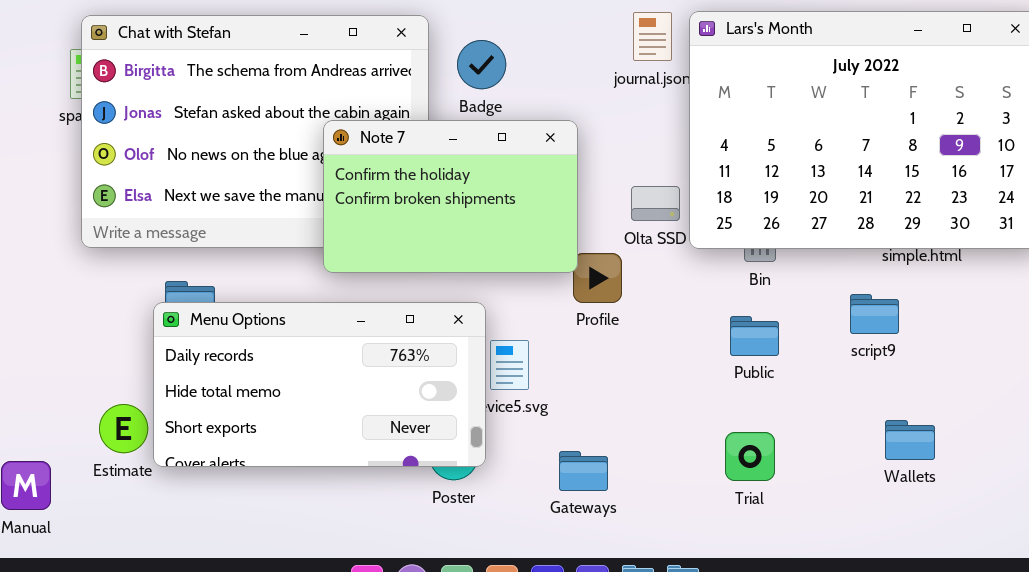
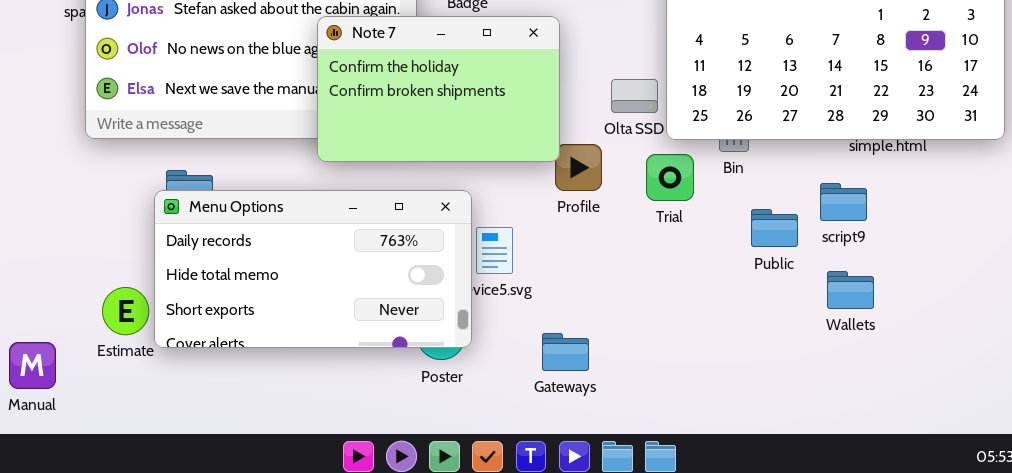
Public: [730,316,779,356] -> [751,209,798,247], moved
Wallets: [885,420,935,460] -> [827,271,874,309], moved
Trial: [725,432,775,481] -> [646,154,694,201], moved

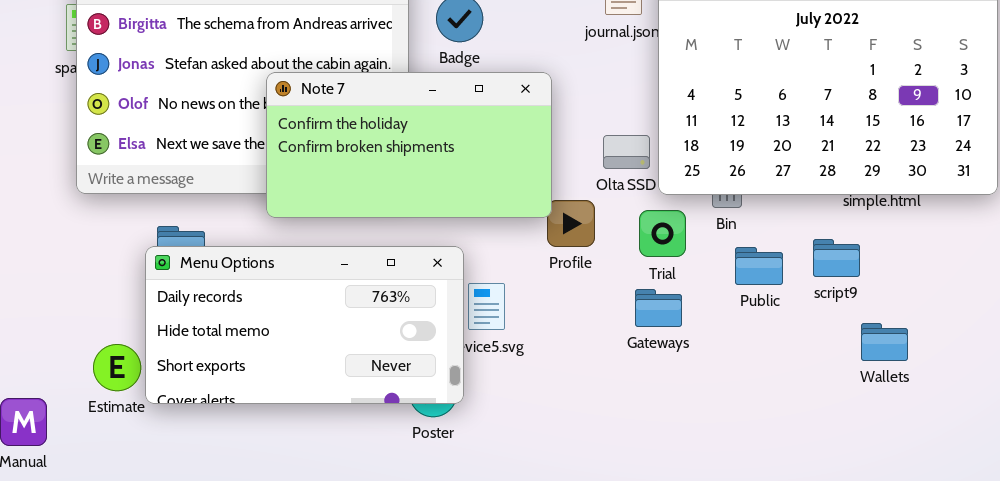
Note 7: [317,16,560,162] -> [266,72,552,218], resized
Public: [751,209,798,247] -> [735,247,783,285], moved
Wallets: [827,271,874,309] -> [861,323,908,361], moved
Gateways: [542,333,589,371] -> [635,289,682,327], moved

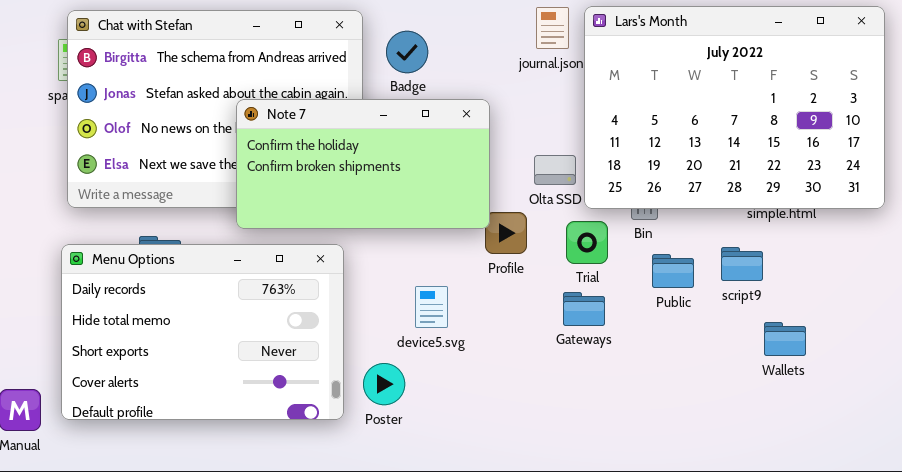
Menu Options: [145,246,464,404] -> [61,244,344,420], moved, resized

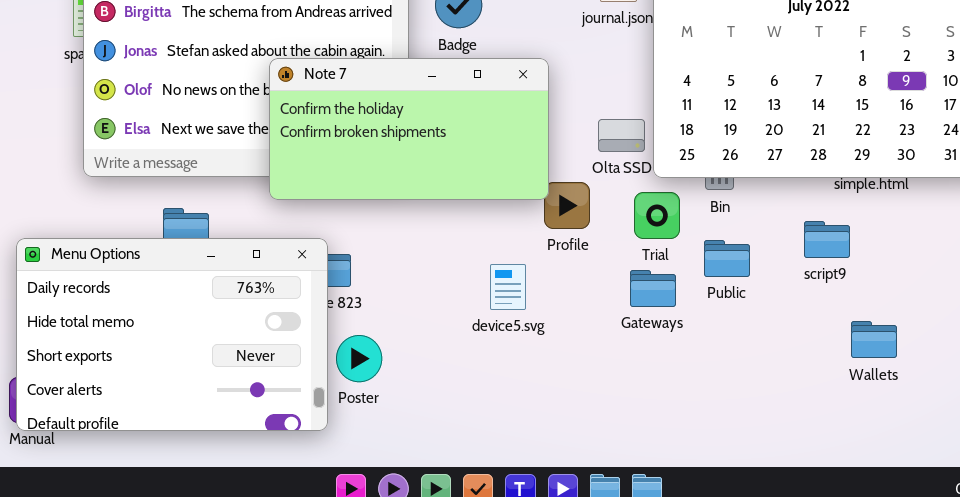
Menu Options: [61,244,344,420] -> [16,238,328,431], moved
Public: [652,254,694,288] -> [704,240,750,277], moved
device5.svg: [415,286,448,328] -> [490,264,526,310], moved
Wallets: [764,322,806,356] -> [851,321,897,358], moved
Poster: [363,363,405,405] -> [336,335,382,382], moved

